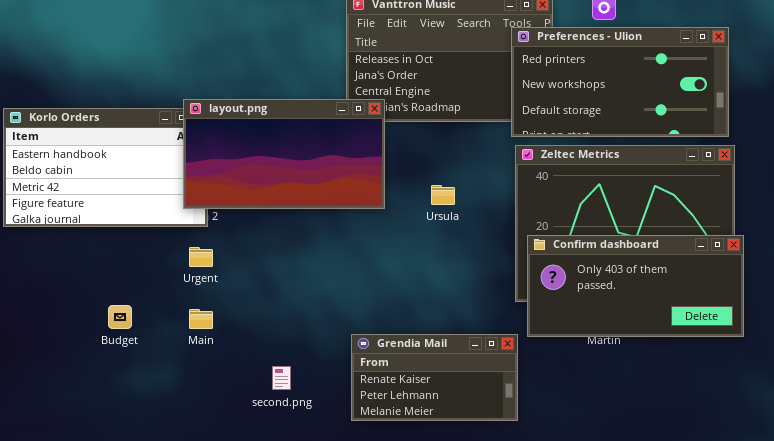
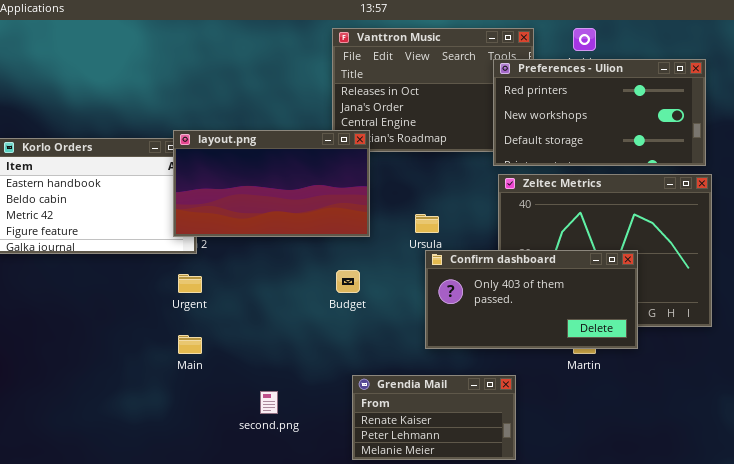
Confirm dashboard: [527,235,744,337] -> [425,250,638,349], moved
Budget: [108,305,132,329] -> [336,270,360,293], moved
Grendia Mail: [351,334,518,421] -> [352,375,516,460], moved

